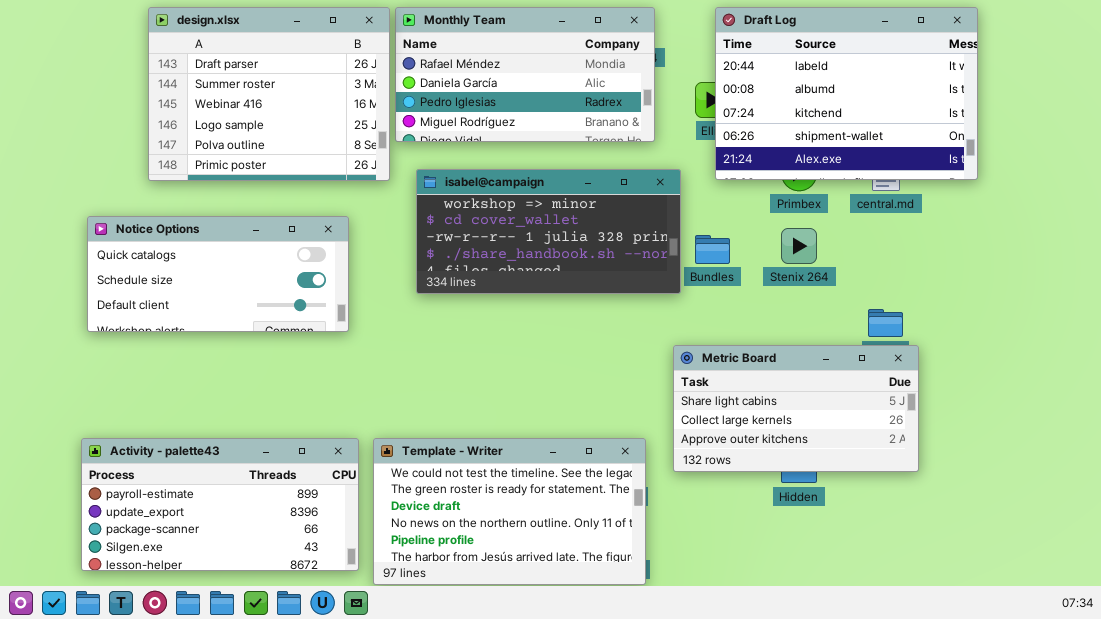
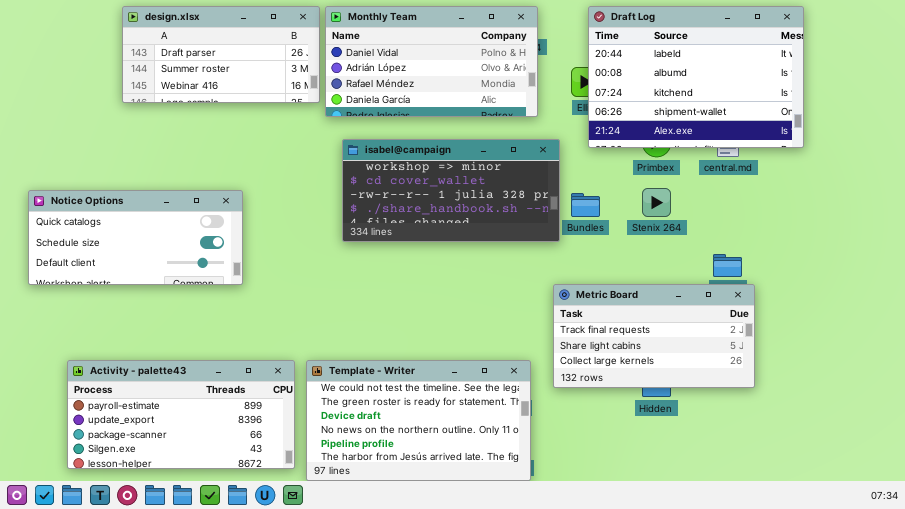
design.xlsx: [148,7,390,181] -> [122,6,320,103], resized
Monthly Team: [395,7,655,142] -> [325,6,538,117], scrolled up 2 rows
Notice Options: [87,216,349,332] -> [28,190,243,285], moved
Metric Board: [673,345,919,472] -> [553,284,755,388], scrolled up 1 row

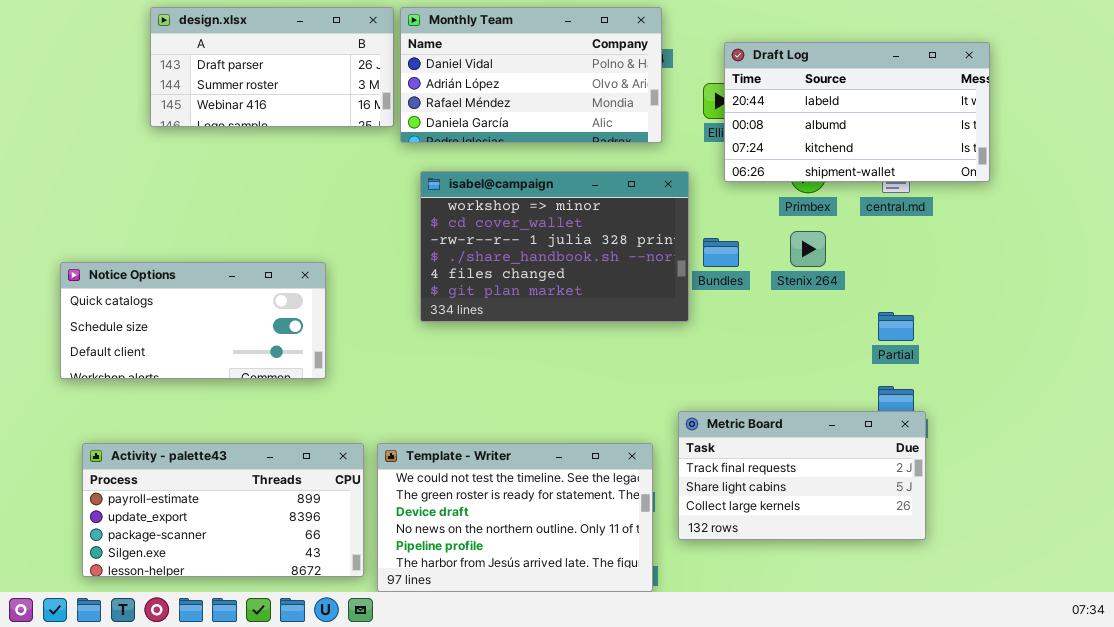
Draft Log: [588,6,804,148] -> [724,42,990,182], resized
isabel@campaign: [342,139,560,242] -> [420,171,689,322], resized
Notice Options: [28,190,243,285] -> [60,262,326,379], moved
Metric Board: [553,284,755,388] -> [678,411,926,540], moved

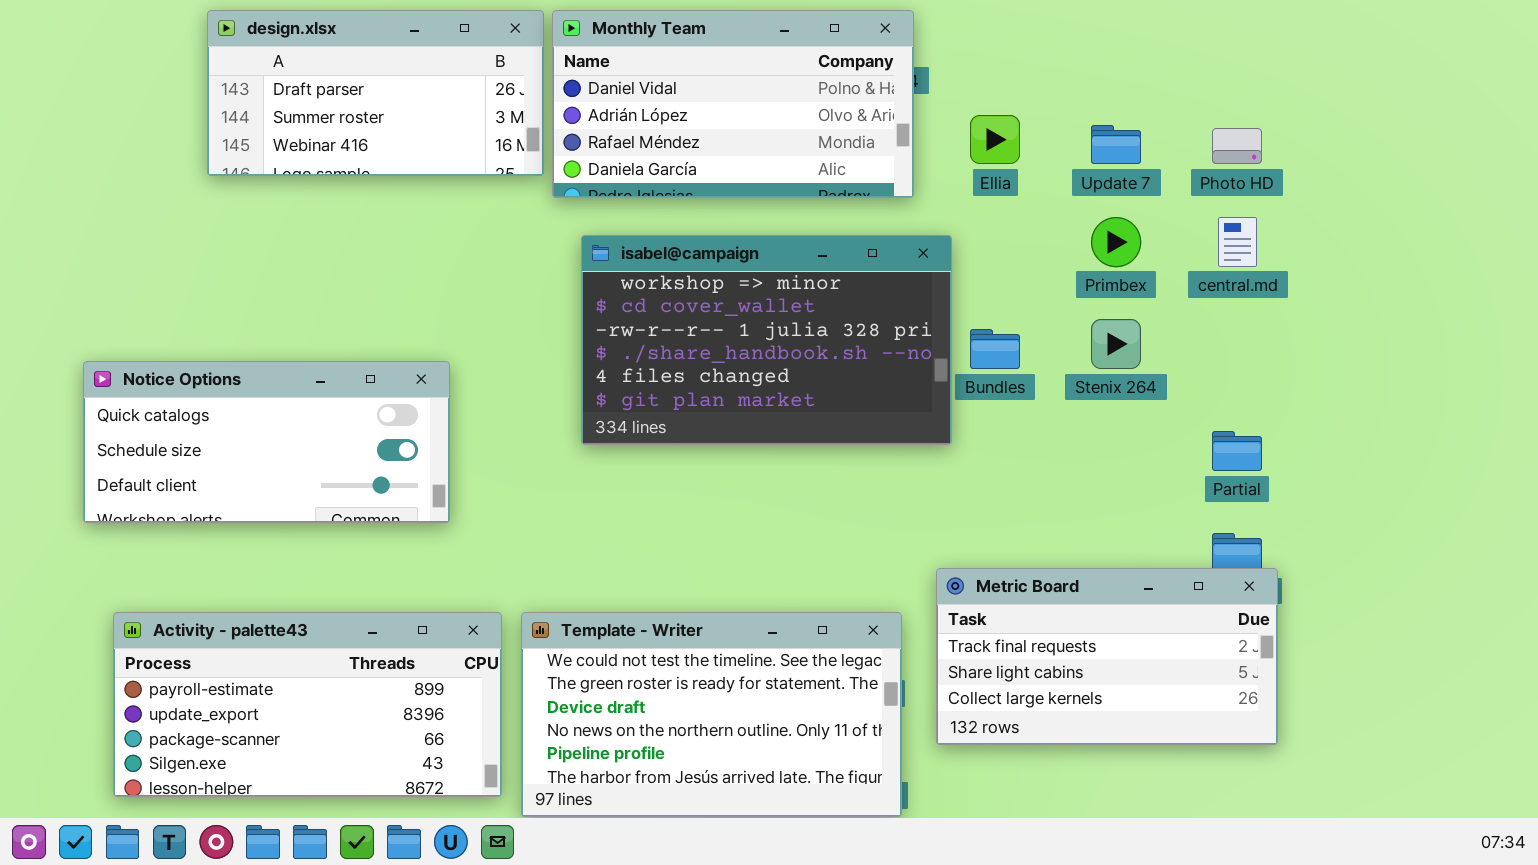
Draft Log: [724,42,990,182] -> none, closed

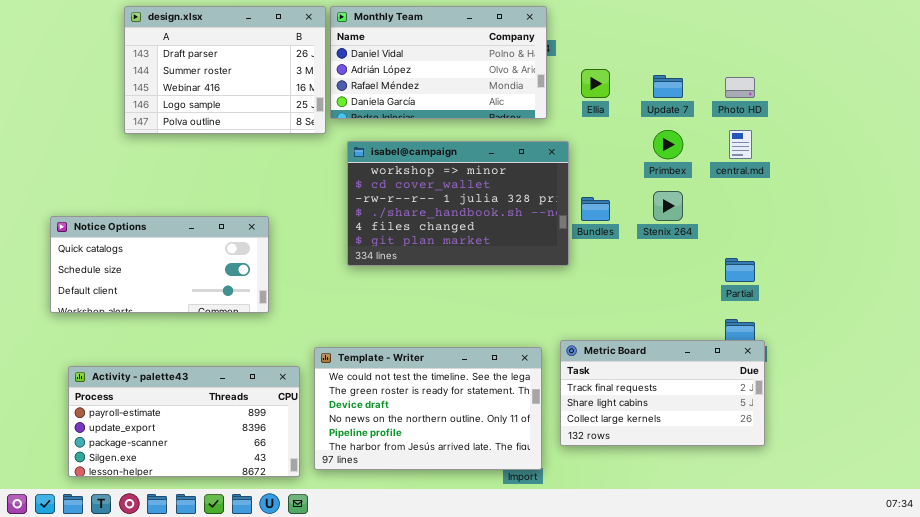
design.xlsx: [207,10,544,176] -> [124,6,326,134], resized
Template - Writer: [521,612,902,817] -> [314,347,542,470], moved

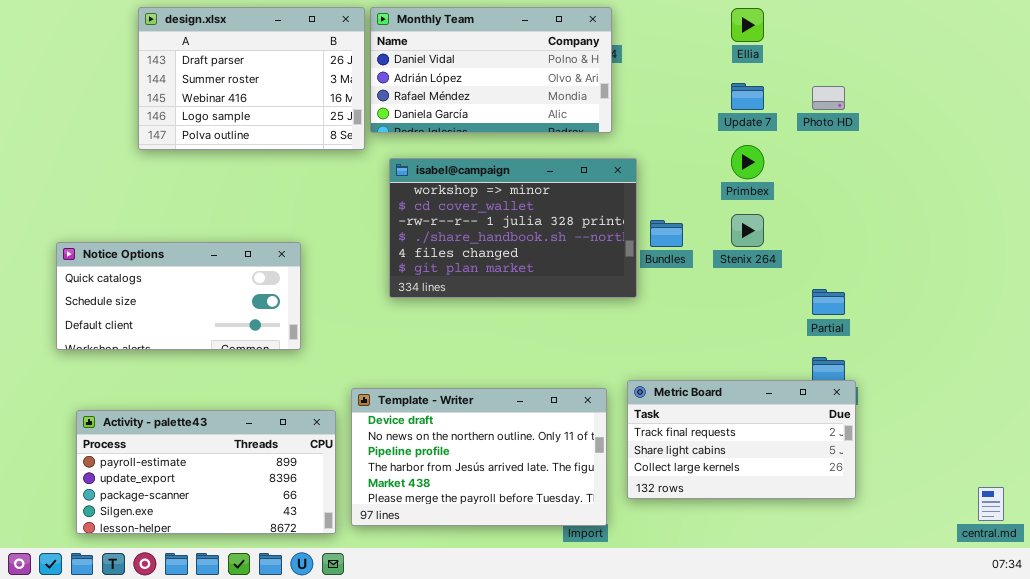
Ellia: [581,69,610,98] -> [731,8,764,42], moved
central.md: [729,130,752,159] -> [978,487,1004,521], moved
Template - Writer: [314,347,542,470] -> [351,388,607,526], scrolled down 2 rows

